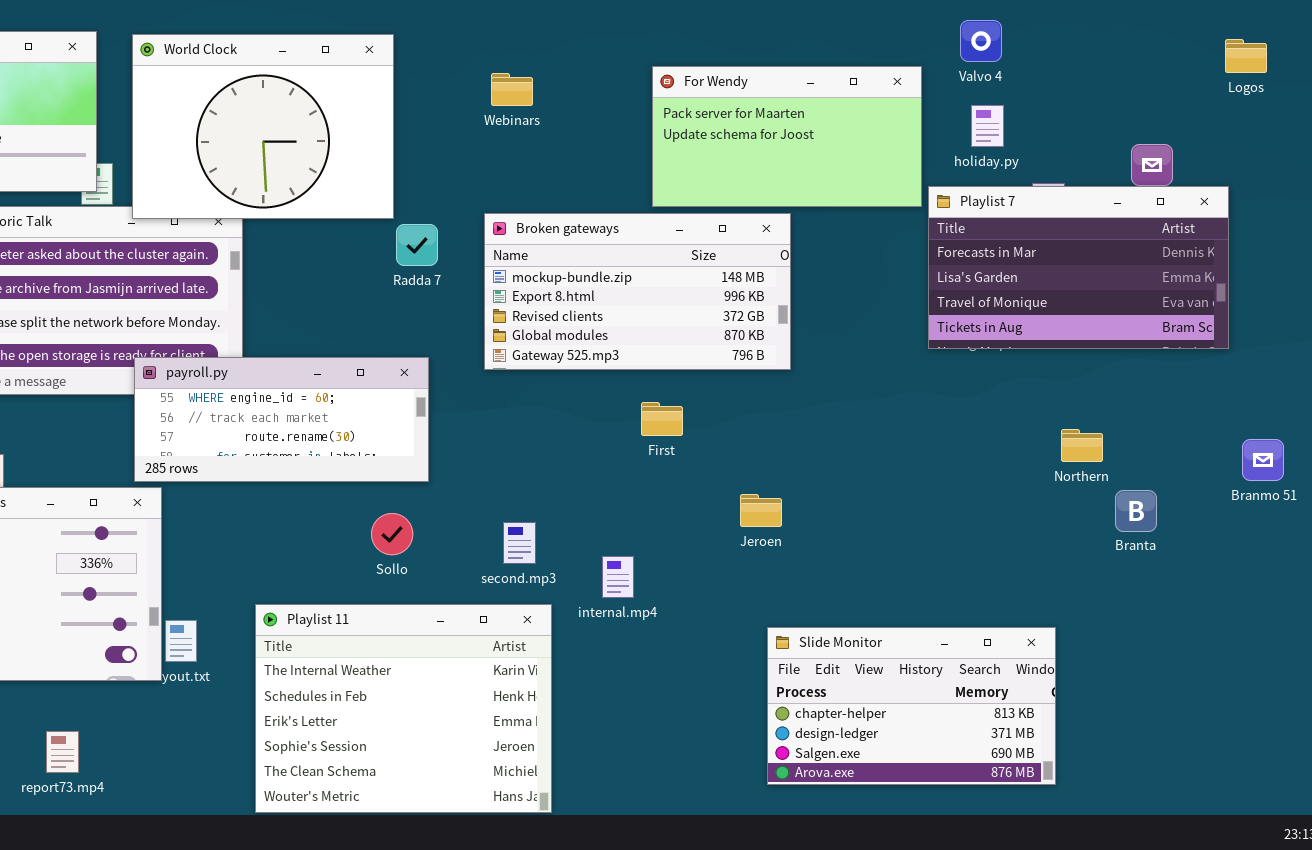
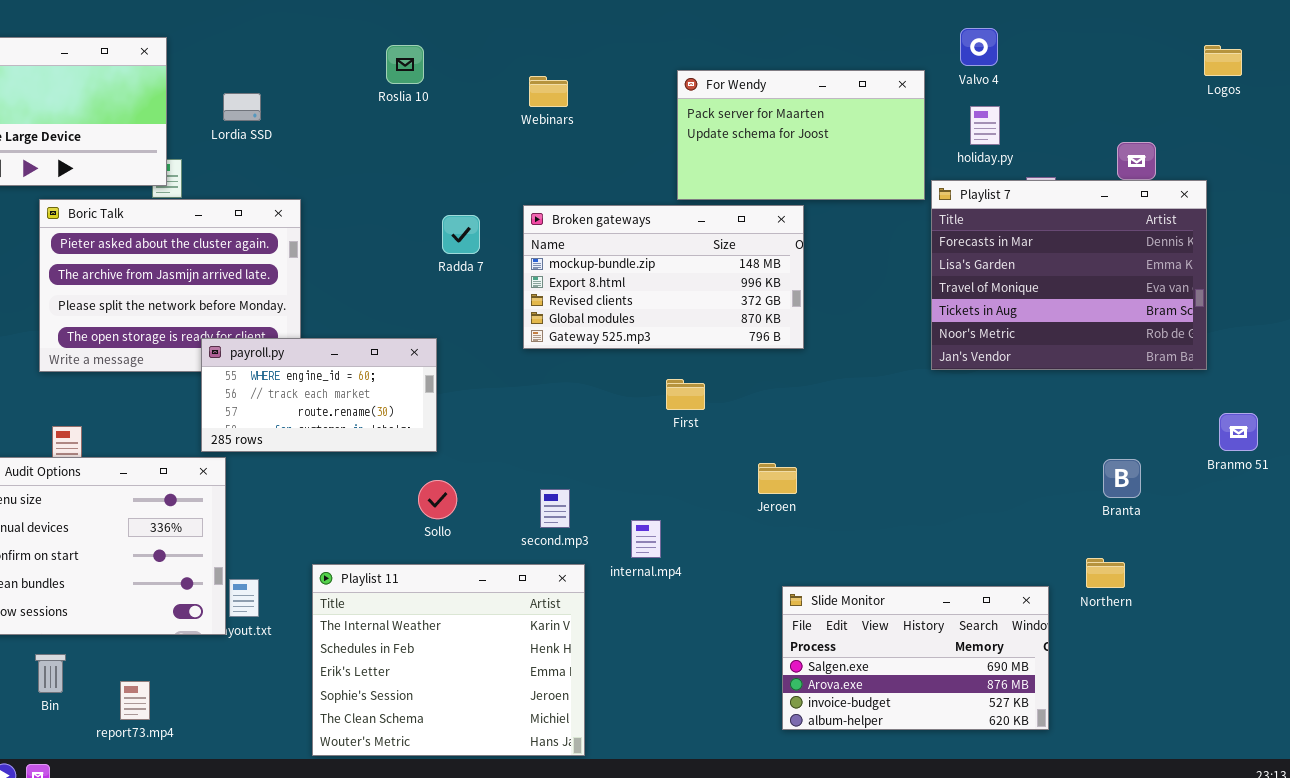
World Clock: [132,34,394,219] -> none, closed
Playlist 7: [928,186,1229,349] -> [931,180,1207,370], resized
payroll.py: [134,357,429,482] -> [201,338,437,452], resized
Northern: [1061,429,1103,462] -> [1086,558,1125,588], moved
Slide Monitor: [767,627,1056,785] -> [782,586,1049,730], scrolled down 2 rows

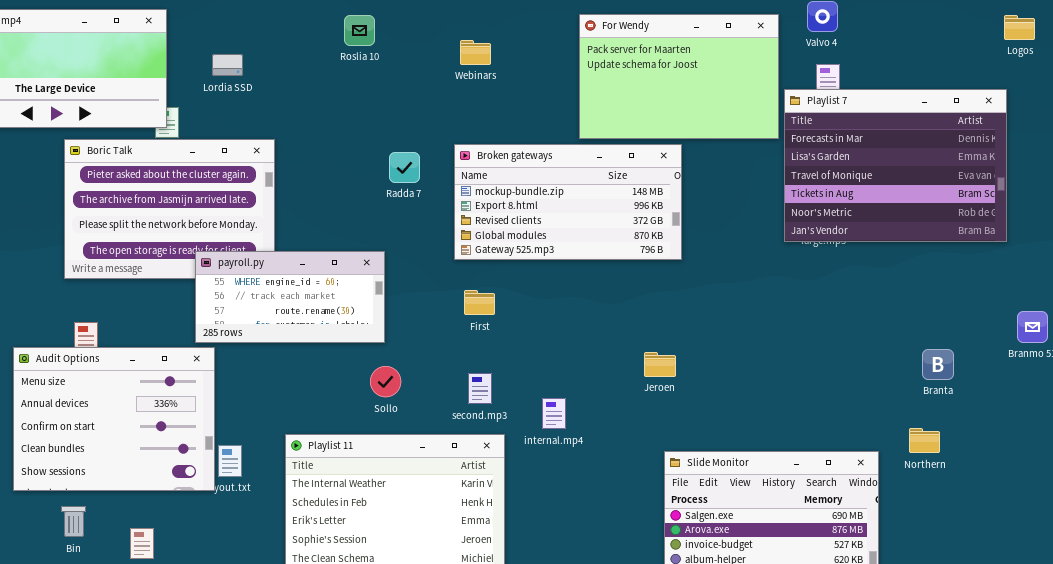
For Wendy: [677,70,925,200] -> [579,14,779,139], resized
Playlist 7: [931,180,1207,370] -> [784,89,1007,242], moved
First: [666,379,705,410] -> [464,290,495,315], moved

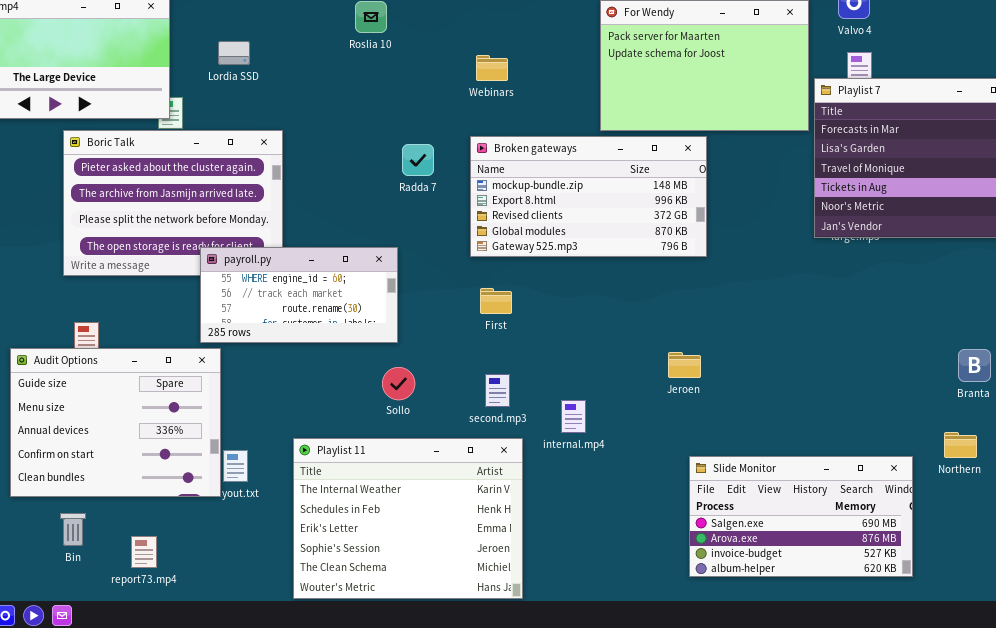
Webinars: [460,40,491,65] -> [476,55,508,81], moved
Audit Options: [13,347,215,491] -> [10,348,221,497], scrolled up 1 row

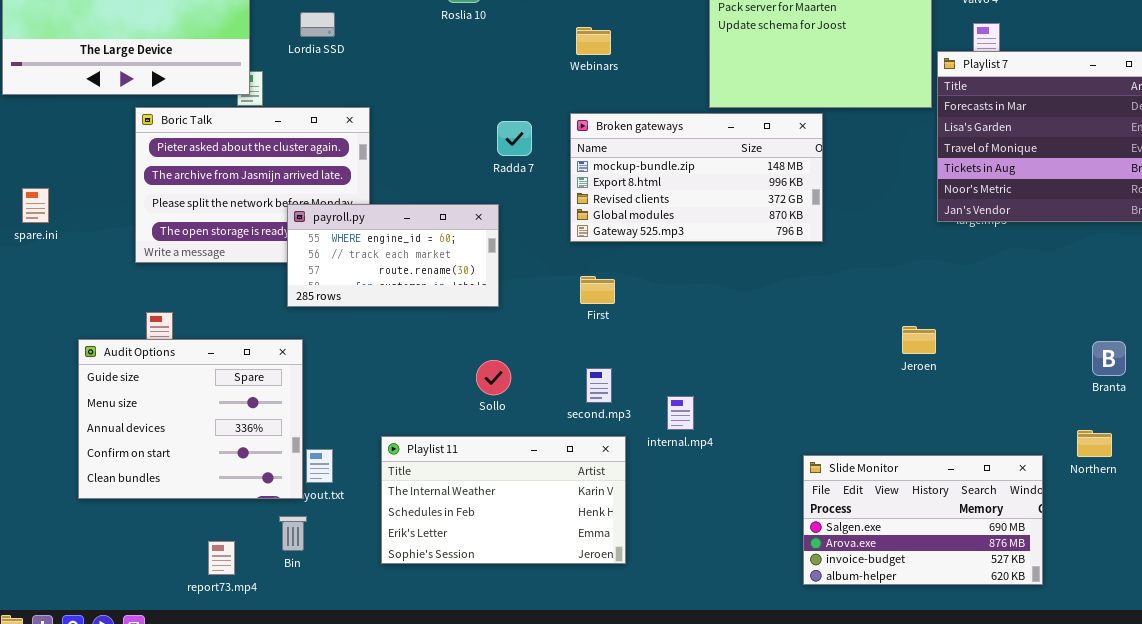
payroll.py: [200,247,398,343] -> [287,204,499,307], moved
Jeroen: [668,352,701,378] -> [902,326,936,354], moved
Playlist 11: [293,438,523,599] -> [381,436,626,564], resized
Bin: [60,513,86,546] -> [279,516,307,551], moved

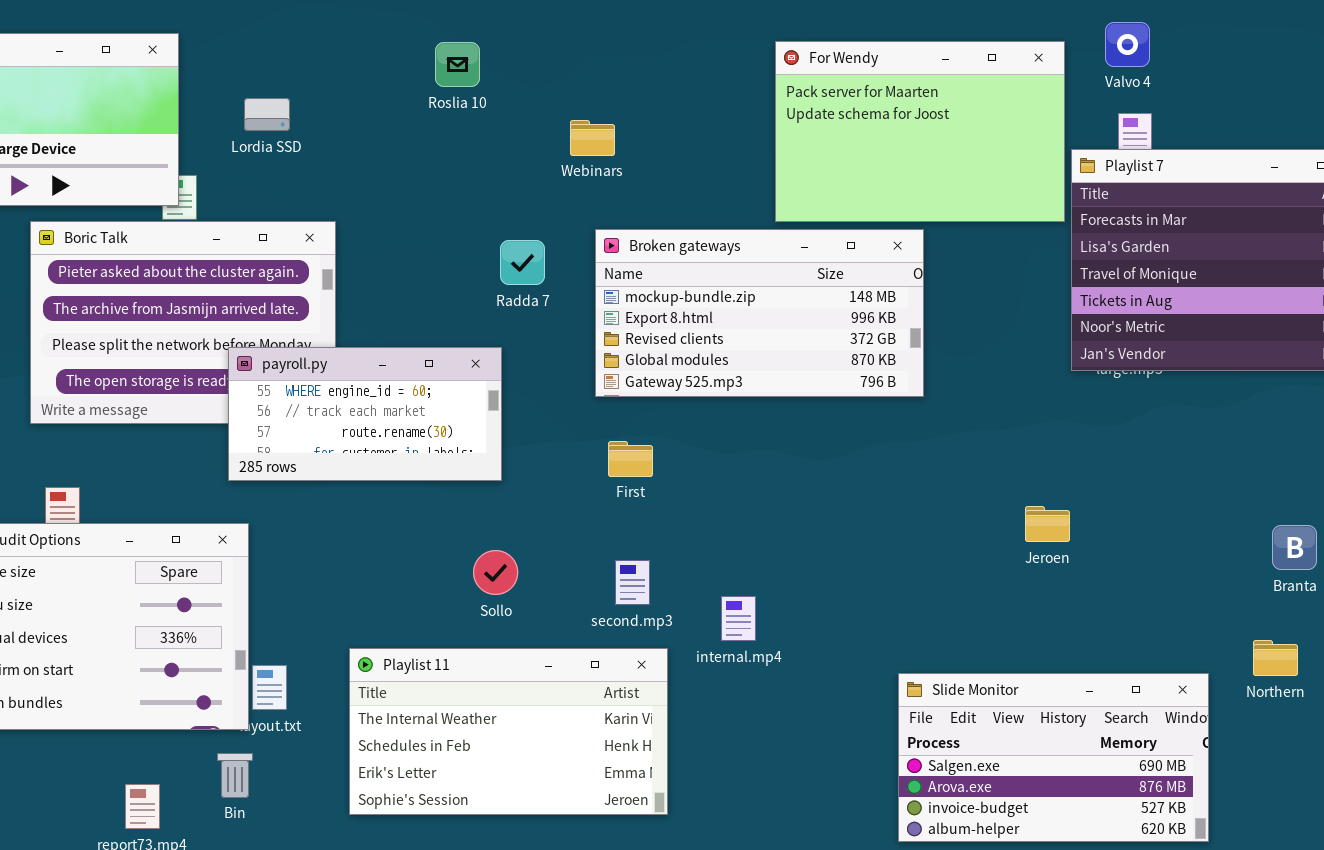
Webinars: [576,27,611,55] -> [570,120,615,156], moved

